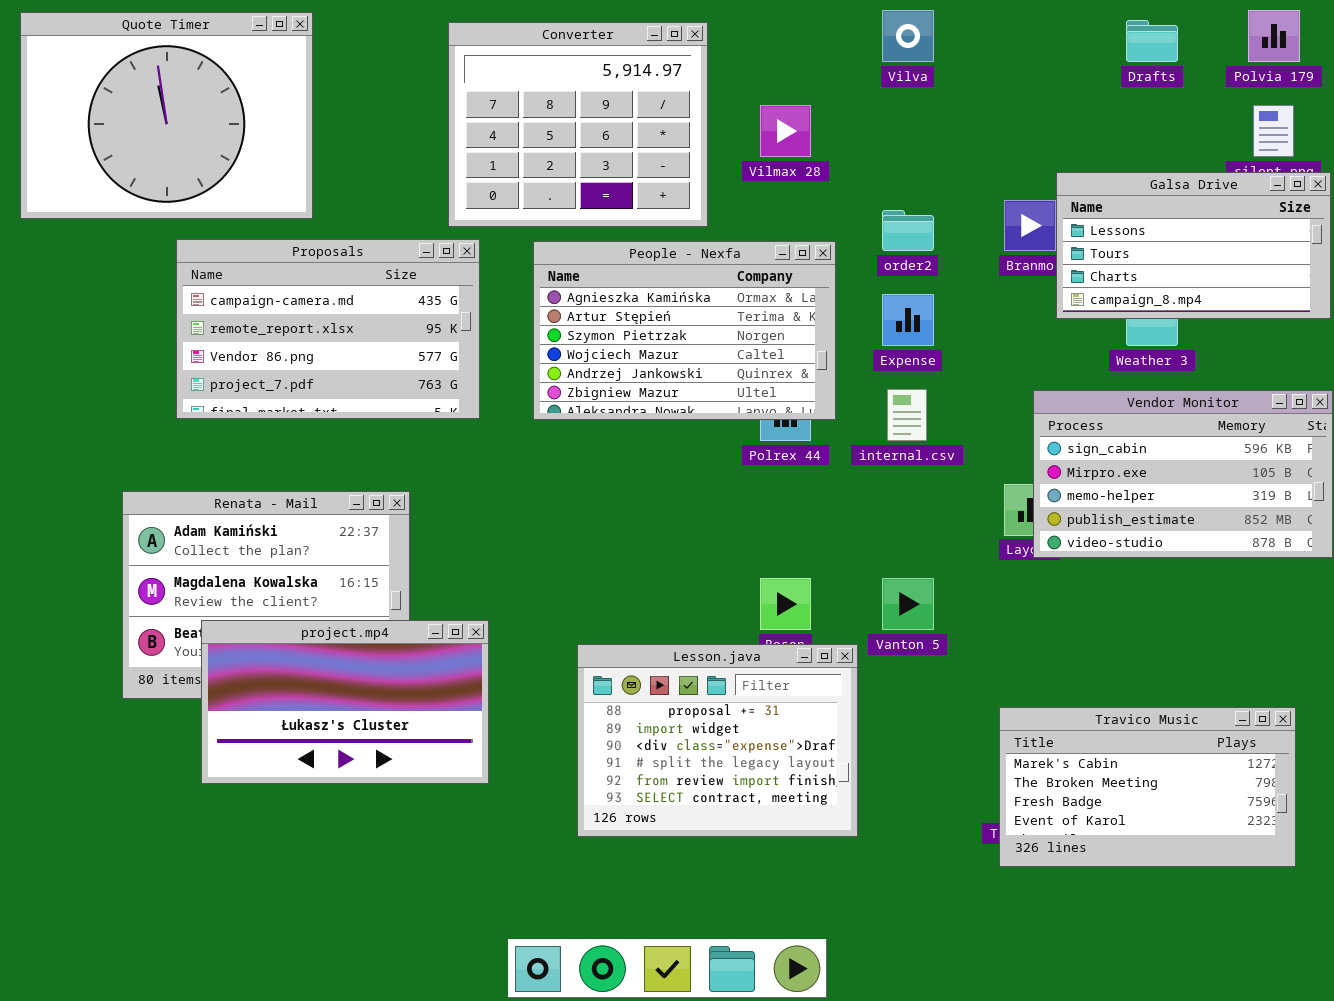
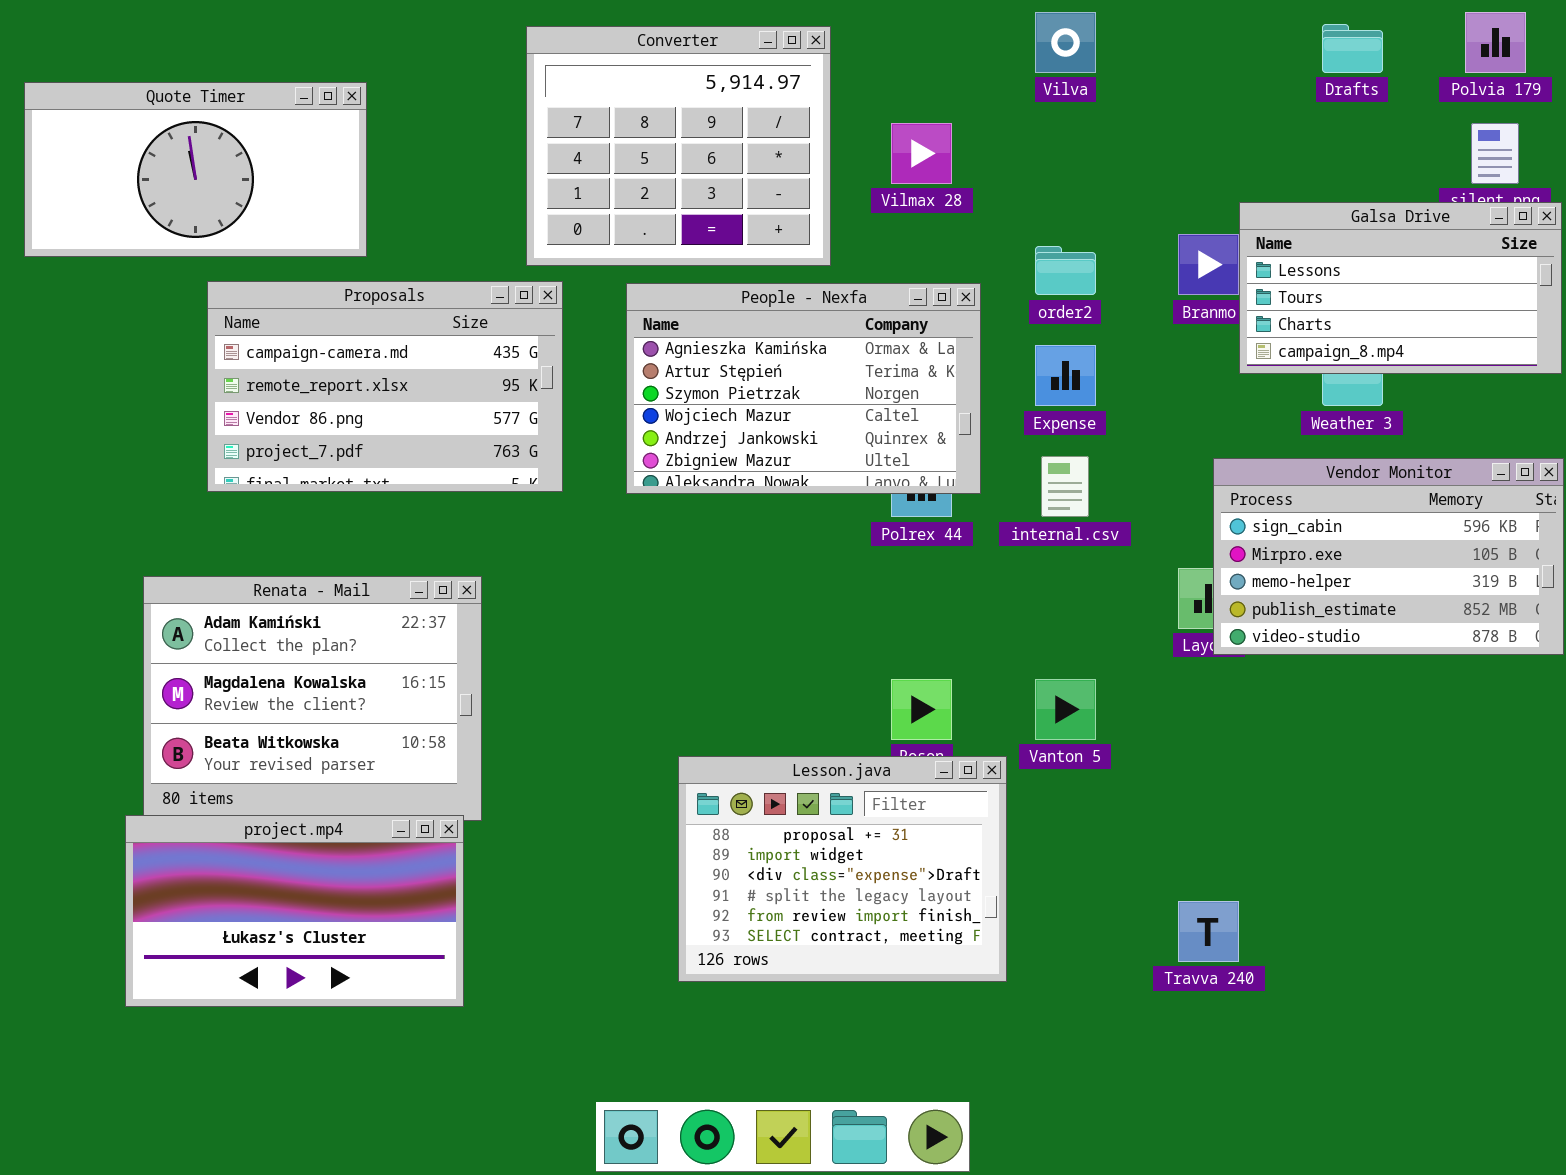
Quote Timer: [20,12,313,219] -> [24,82,367,257], resized
project.mp4: [201,620,489,784] -> [125,815,464,1007], moved
Travico Music: [999,707,1296,867] -> none, closed

